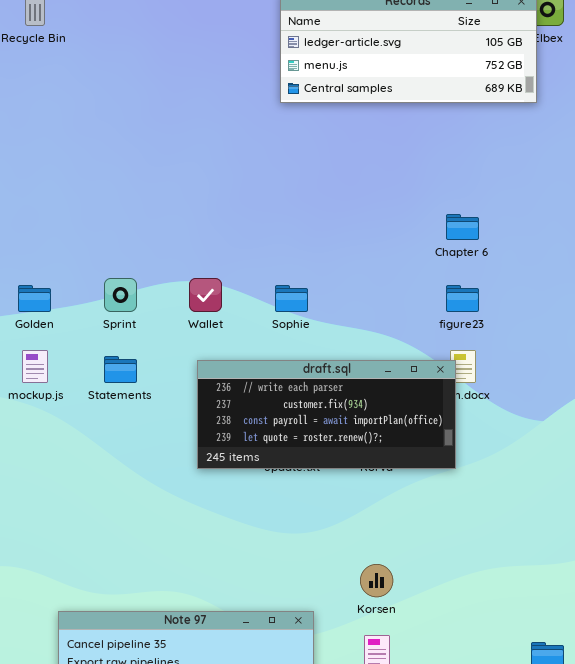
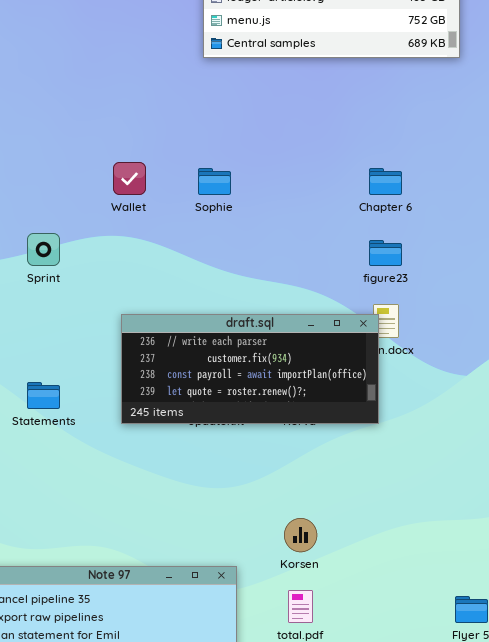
Wallet: [189,278,222,312] -> [113,162,146,195], moved
Sophie: [275,285,308,312] -> [198,168,231,195], moved
Statements: [104,356,137,383] -> [27,382,60,409], moved

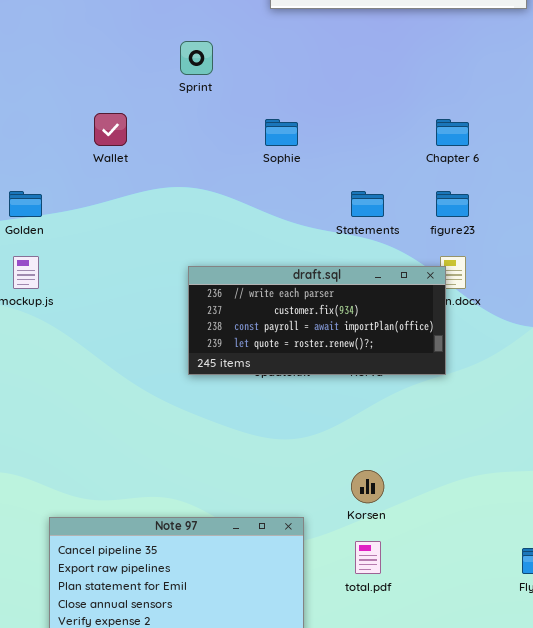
Wallet: [113,162,146,195] -> [94,113,127,146], moved
Sprint: [27,233,60,266] -> [180,41,213,75], moved
Statements: [27,382,60,409] -> [351,191,384,217], moved

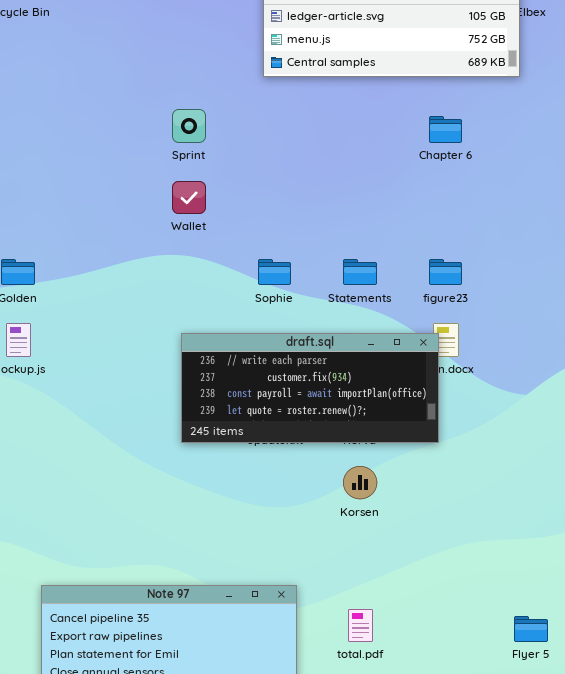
Wallet: [94,113,127,146] -> [172,181,206,214], moved
Sophie: [265,119,298,146] -> [258,259,291,285], moved
Chapter 6: [436,119,469,146] -> [429,116,462,143], moved
Korsen: [351,470,384,503] -> [343,466,377,499], moved

